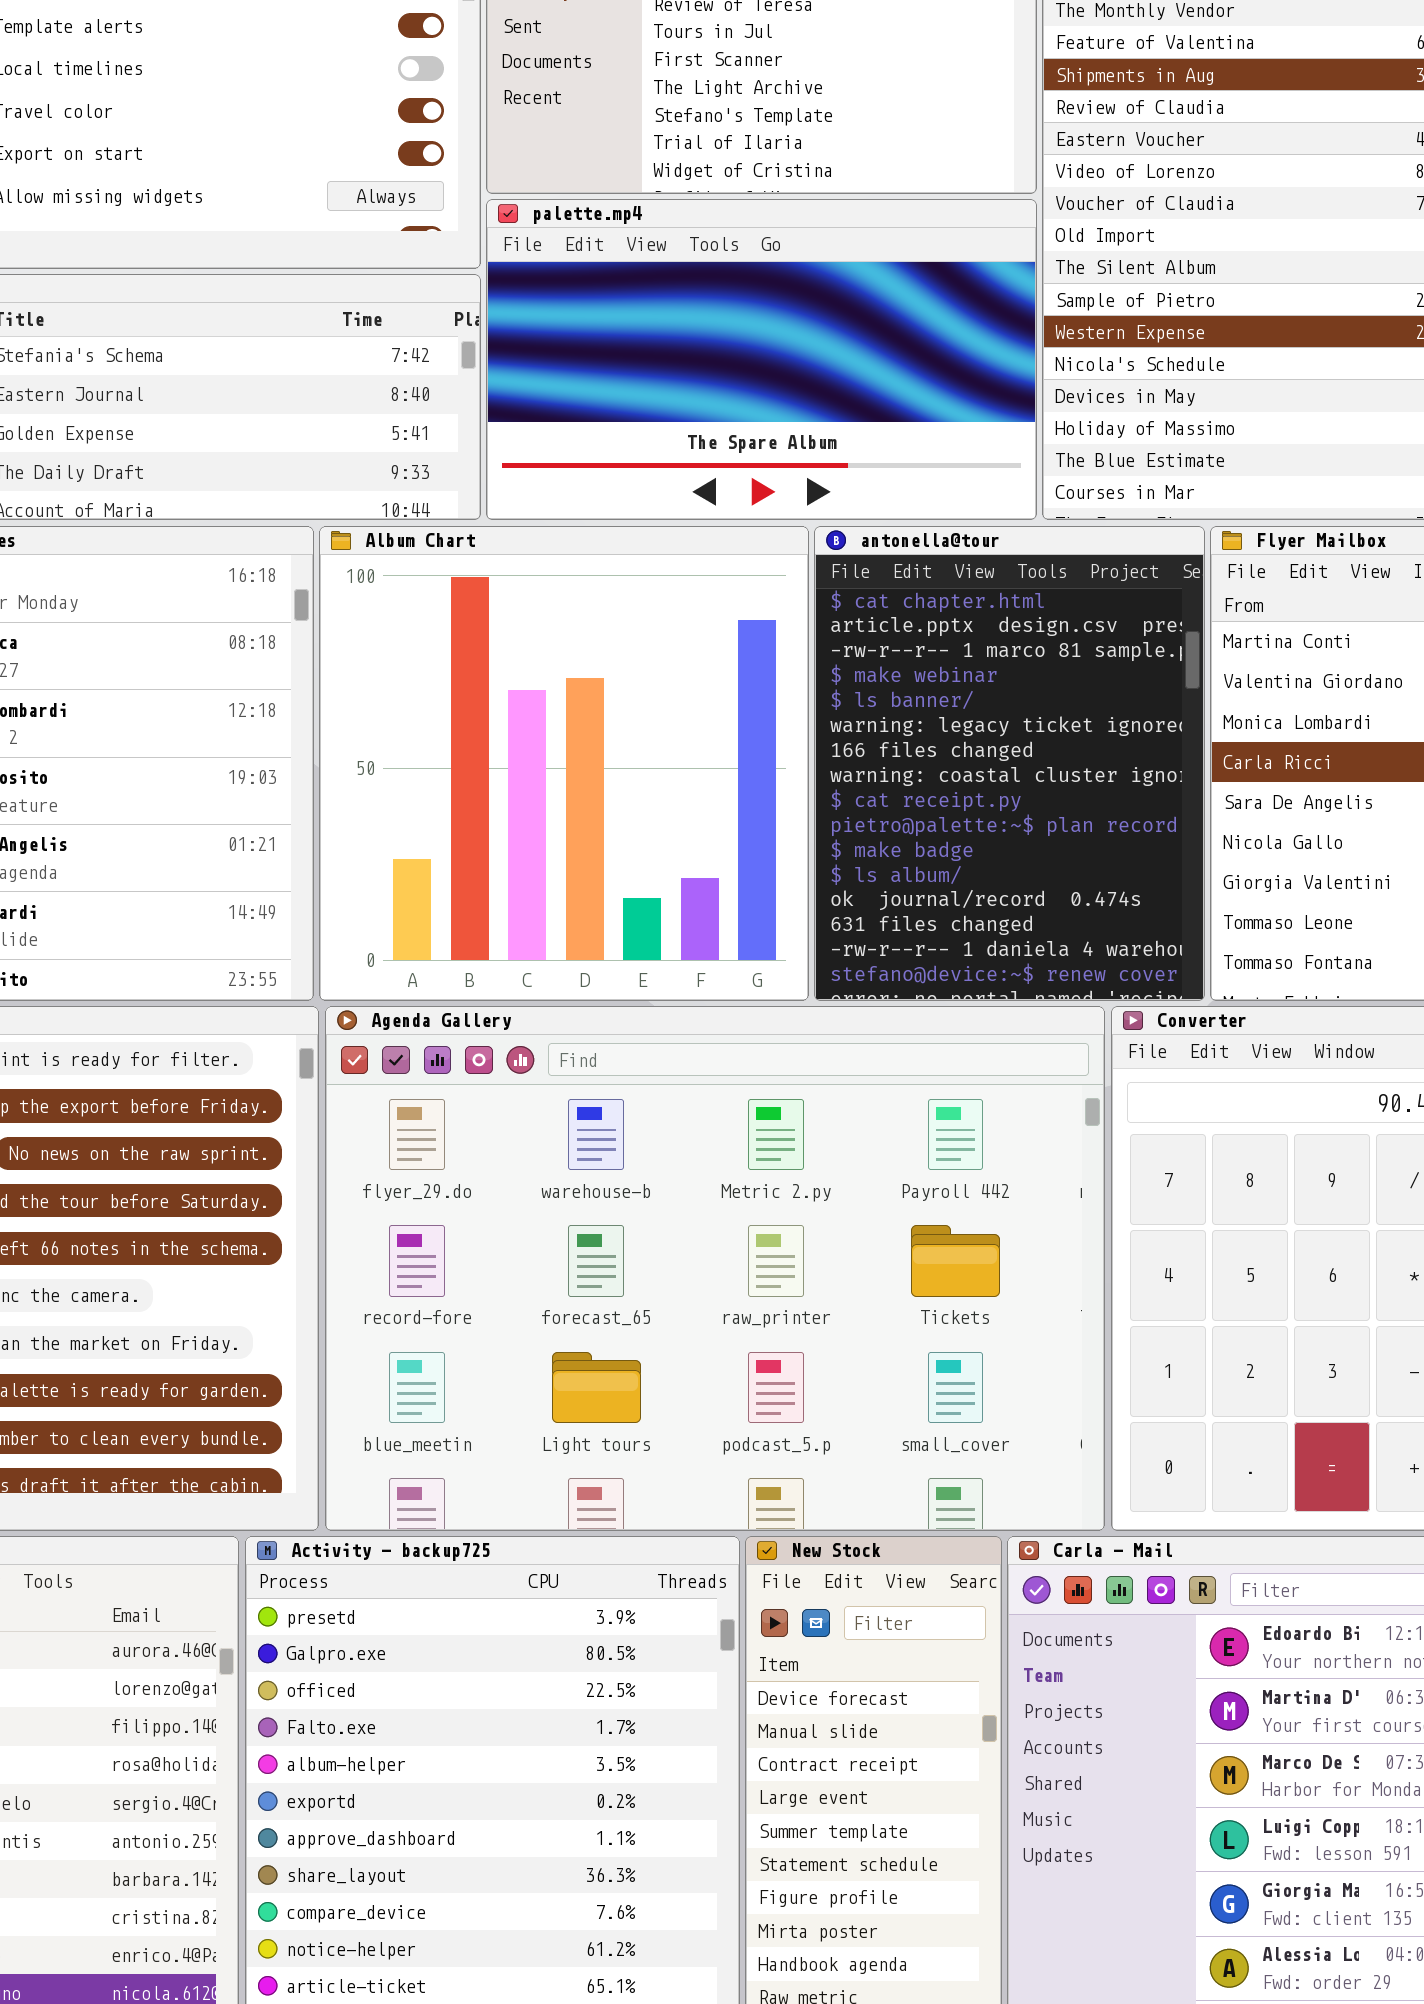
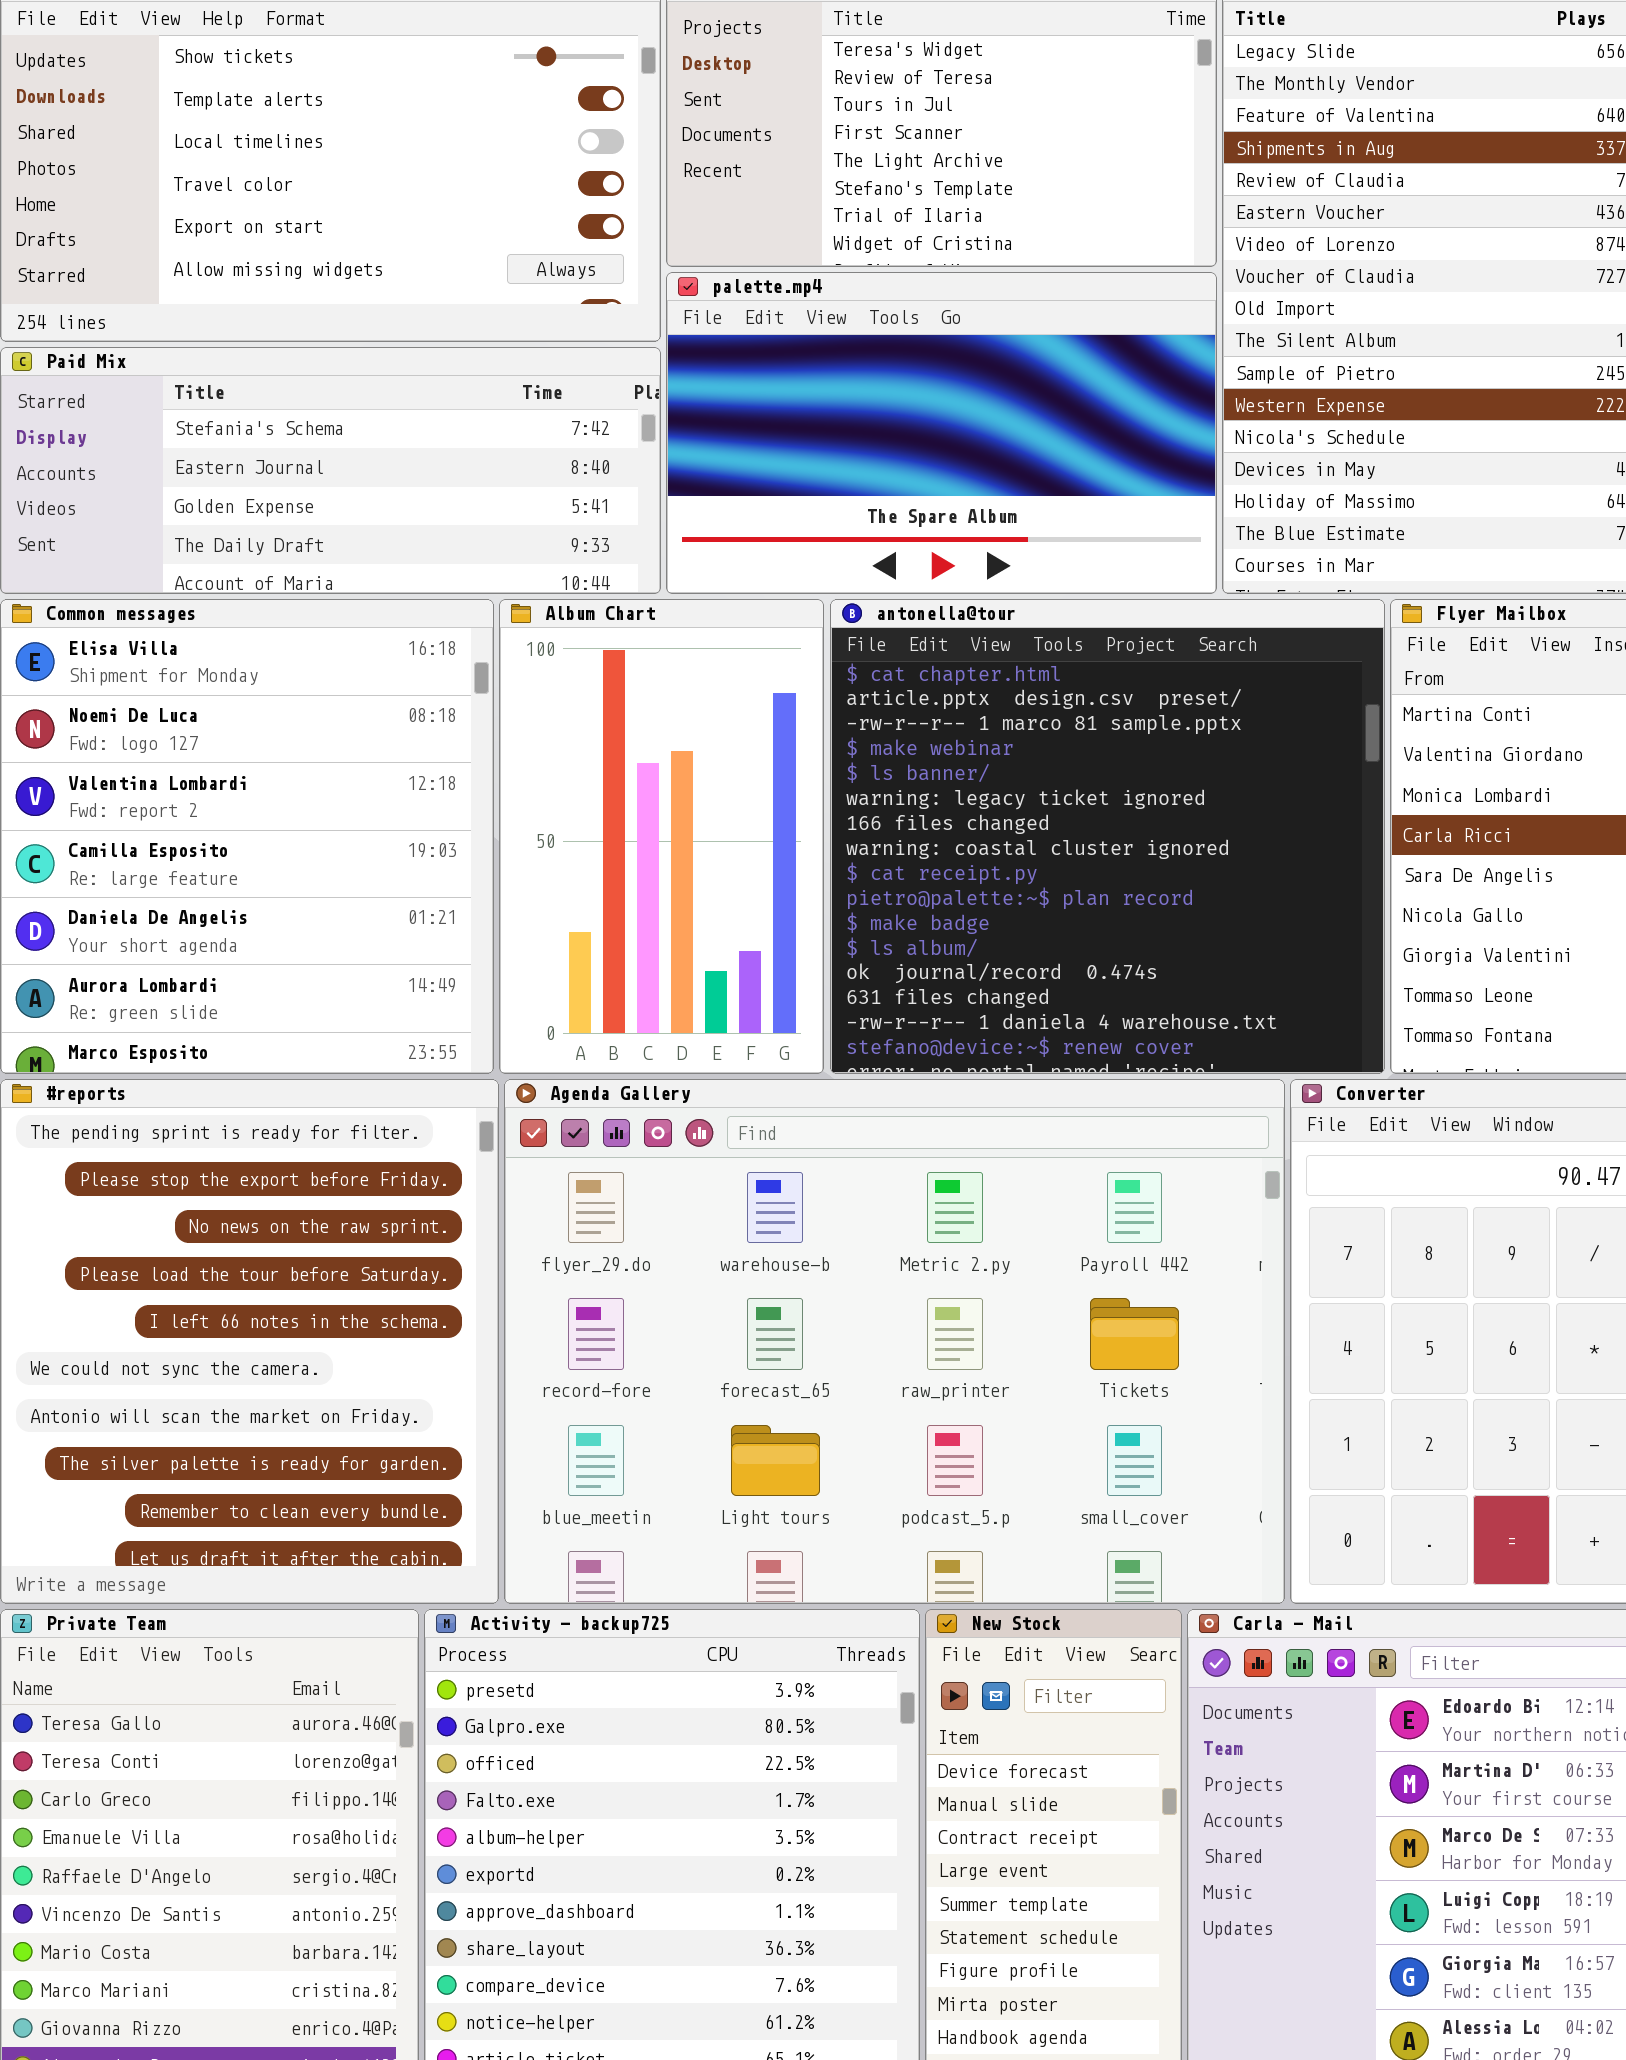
Album Chart: [319,526,809,1001] -> [499,599,824,1074], resized
antonella@tour: [814,526,1205,1001] -> [830,599,1385,1074], resized

